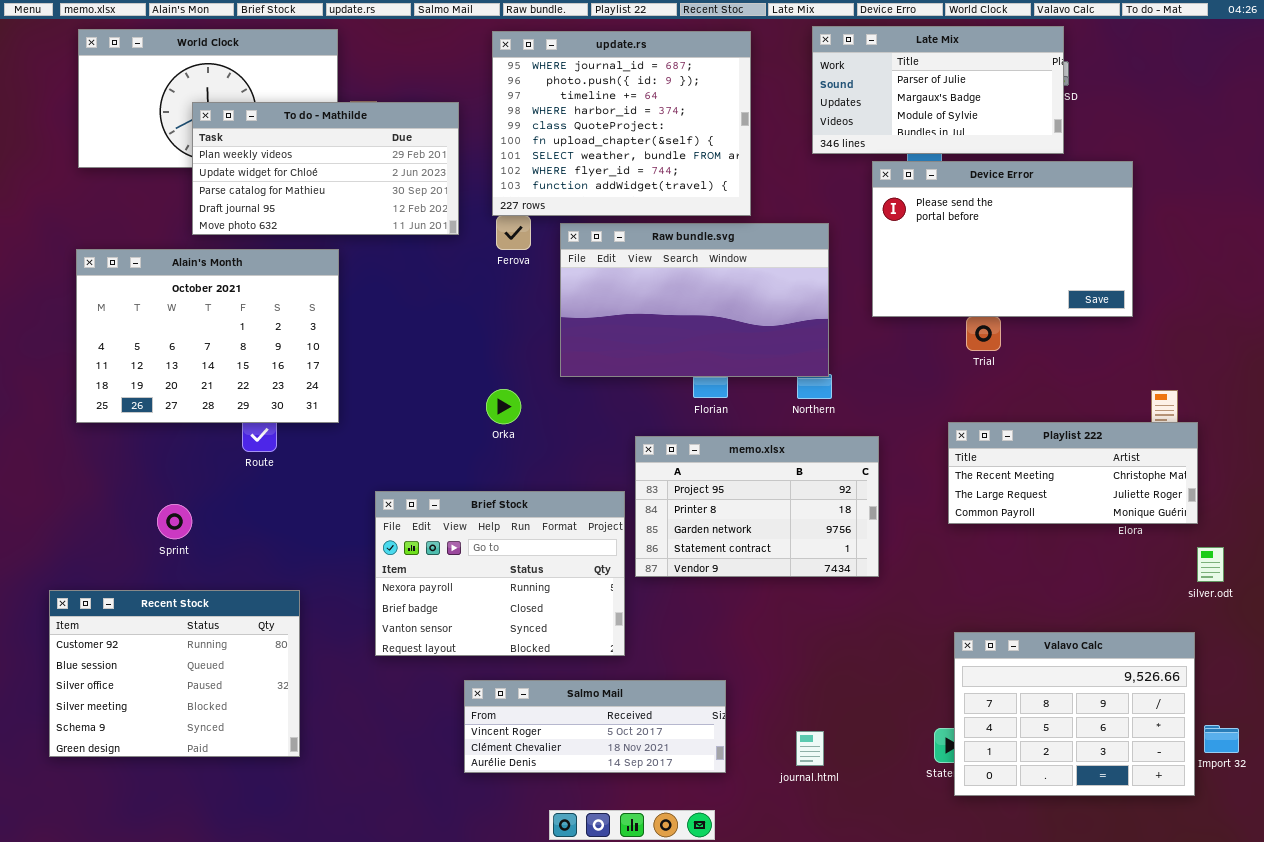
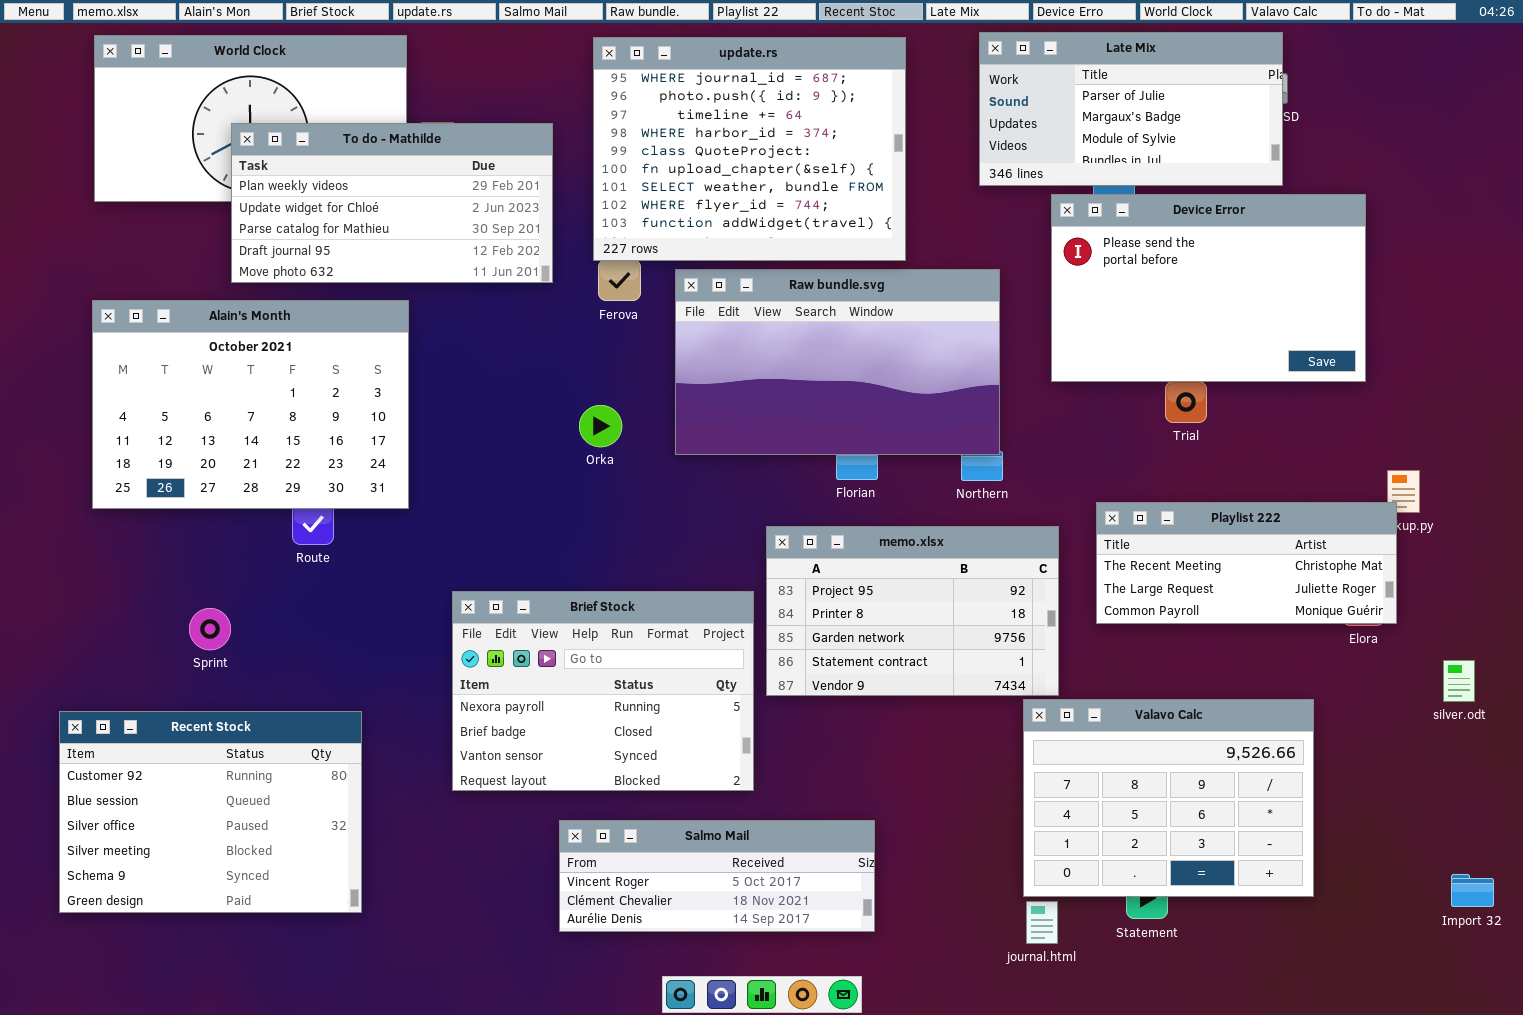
Orka: [486,389,521,424] -> [579,405,622,447], moved
Playlist 222: [948,422,1198,524] -> [1096,502,1397,624], moved
Valavo Calc: [954,632,1195,796] -> [1023,699,1314,897], moved
journal.html: [796,731,824,766] -> [1026,901,1058,944], moved

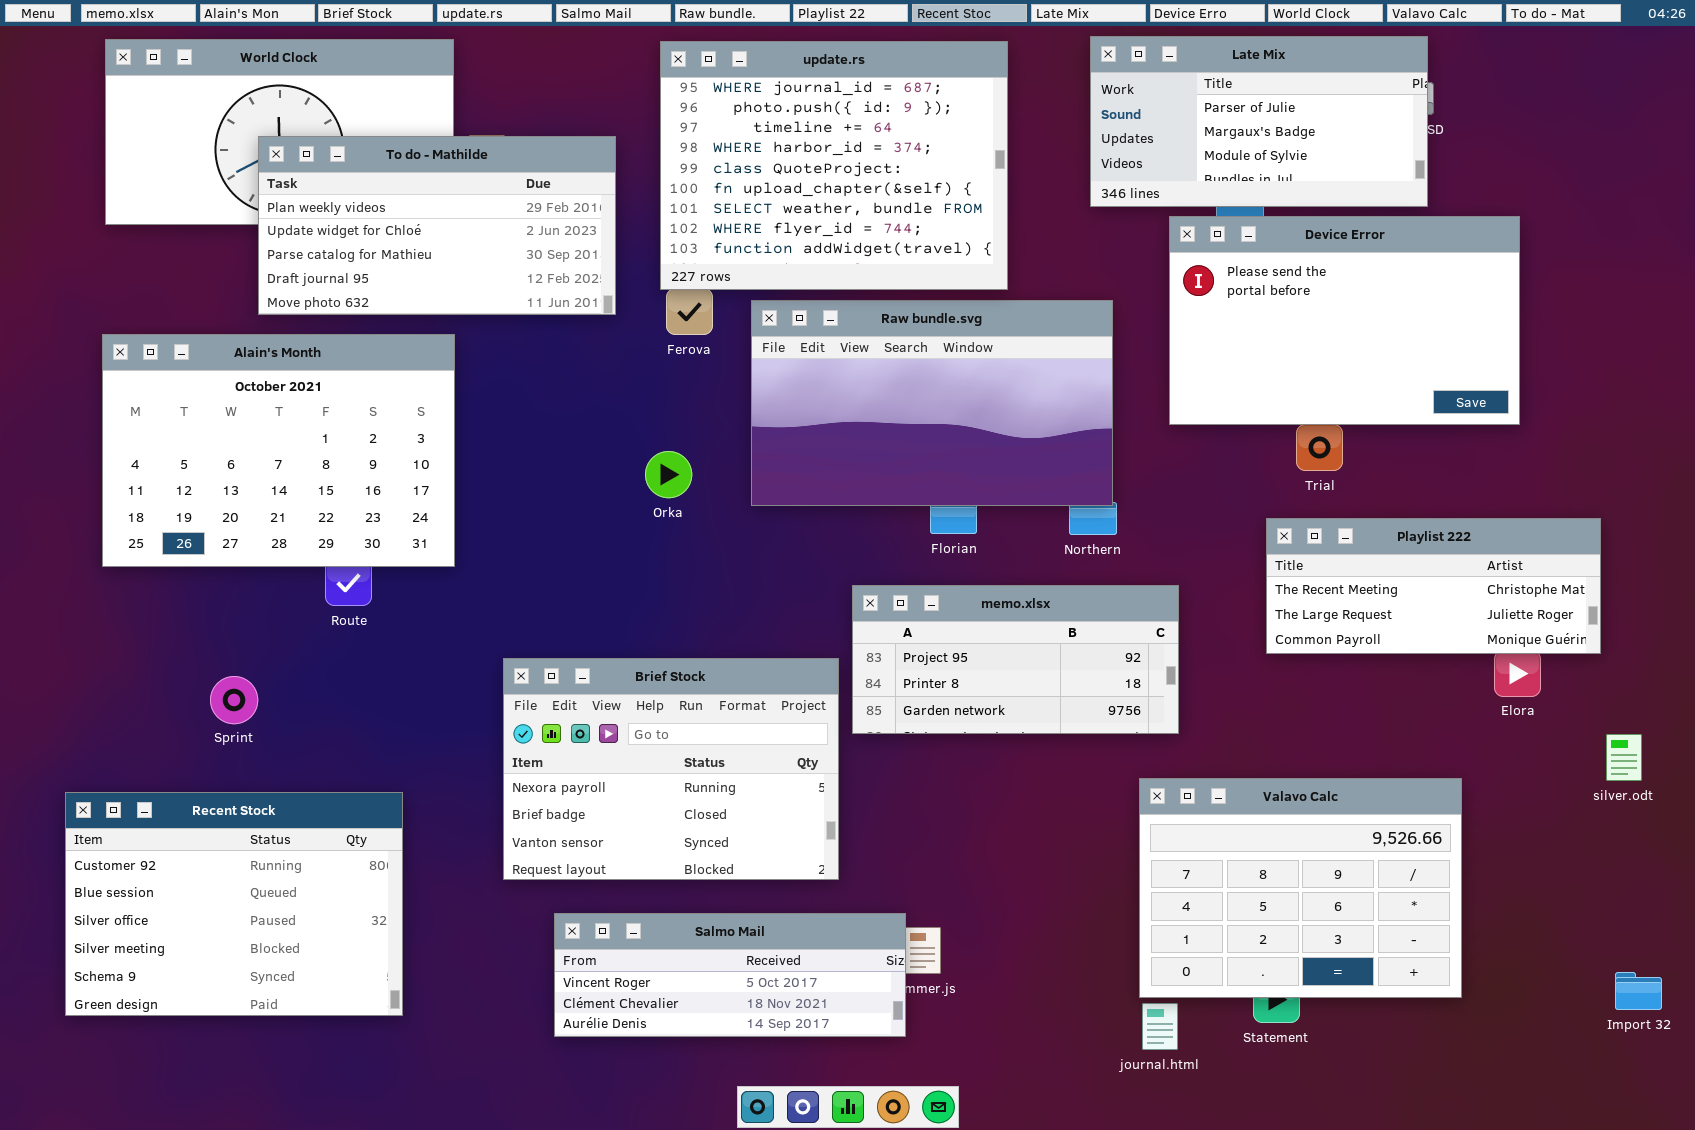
Playlist 222: [1096,502,1397,624] -> [1266,518,1601,654], moved
memo.xlsx: [766,526,1059,696] -> [852,585,1179,734], resized
Salmo Mail: [559,820,875,932] -> [554,913,906,1037], moved

